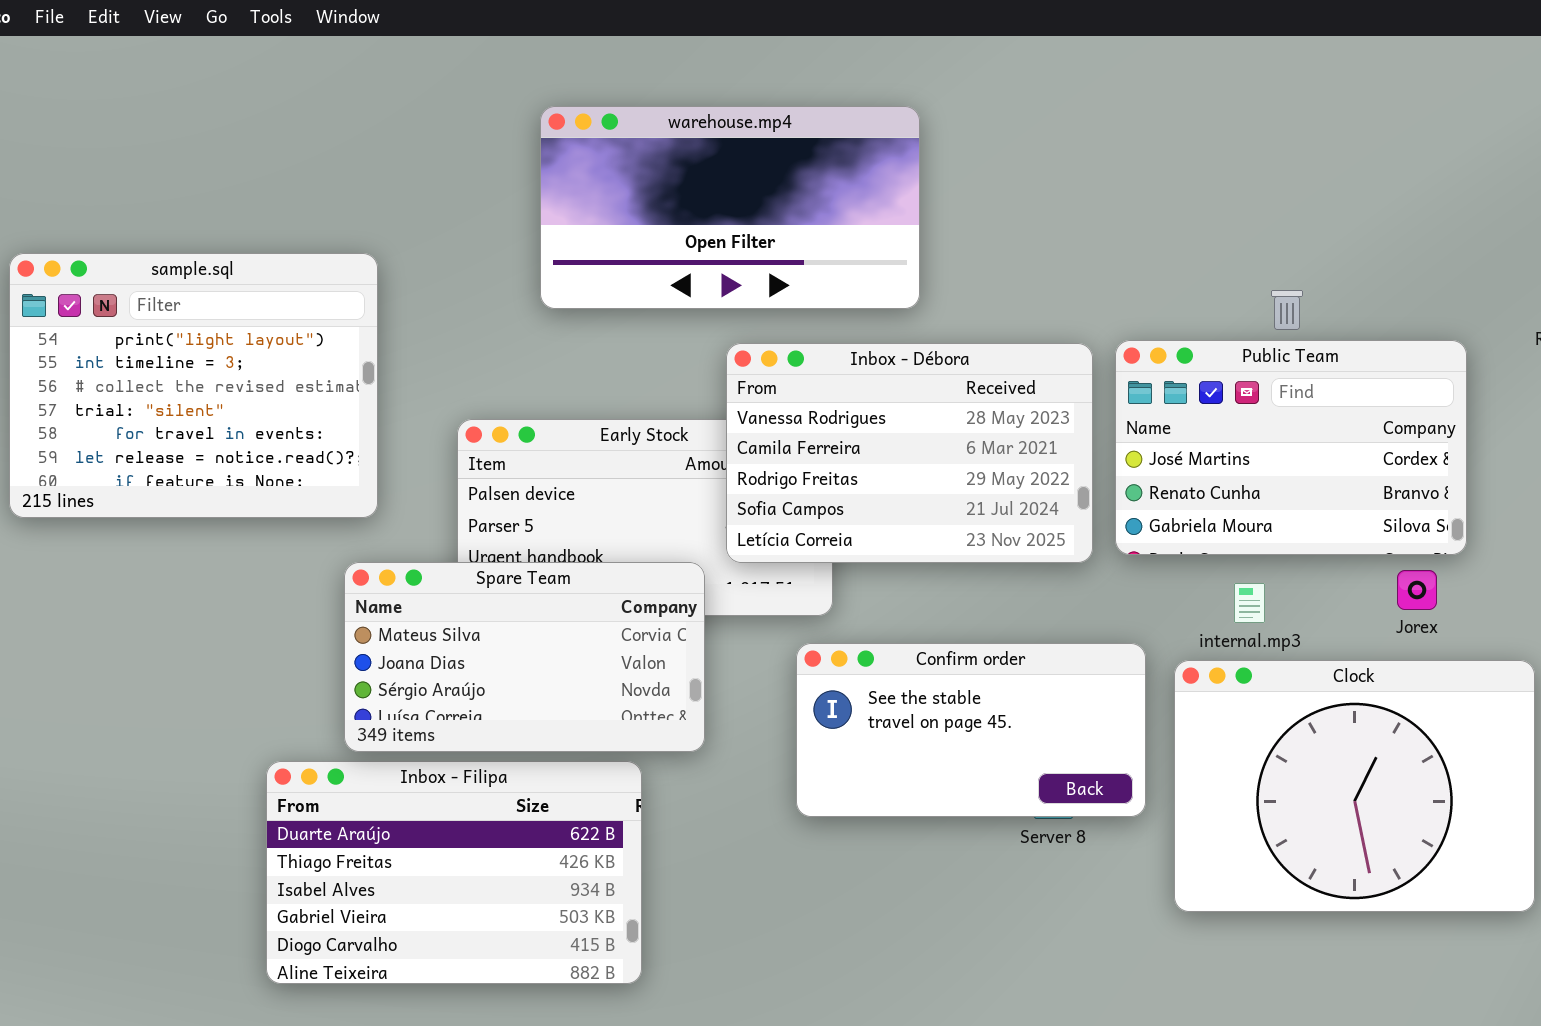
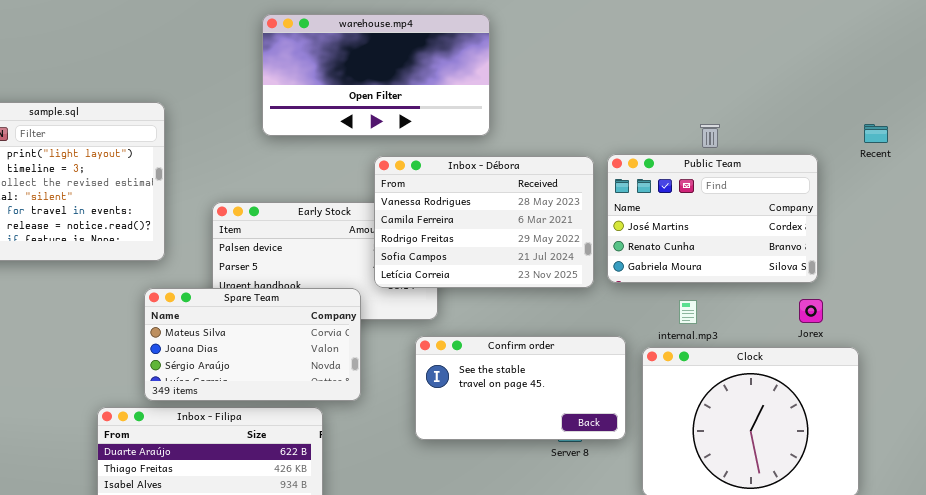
Jorex: [1397,570,1437,610] -> [799,299,823,323], moved

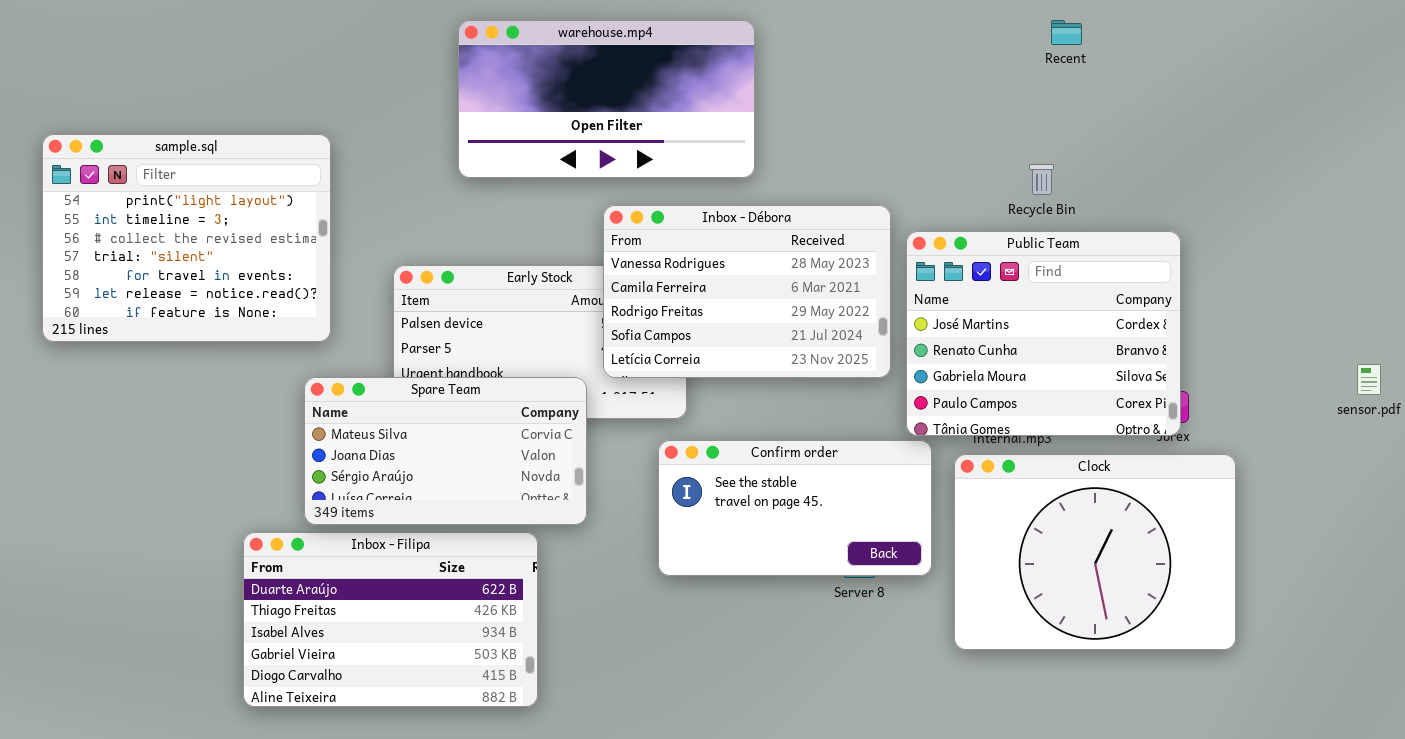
Recent: [864,124,888,143] -> [1051,20,1082,45], moved
Public Team: [607,154,818,283] -> [906,231,1181,436], moved, resized

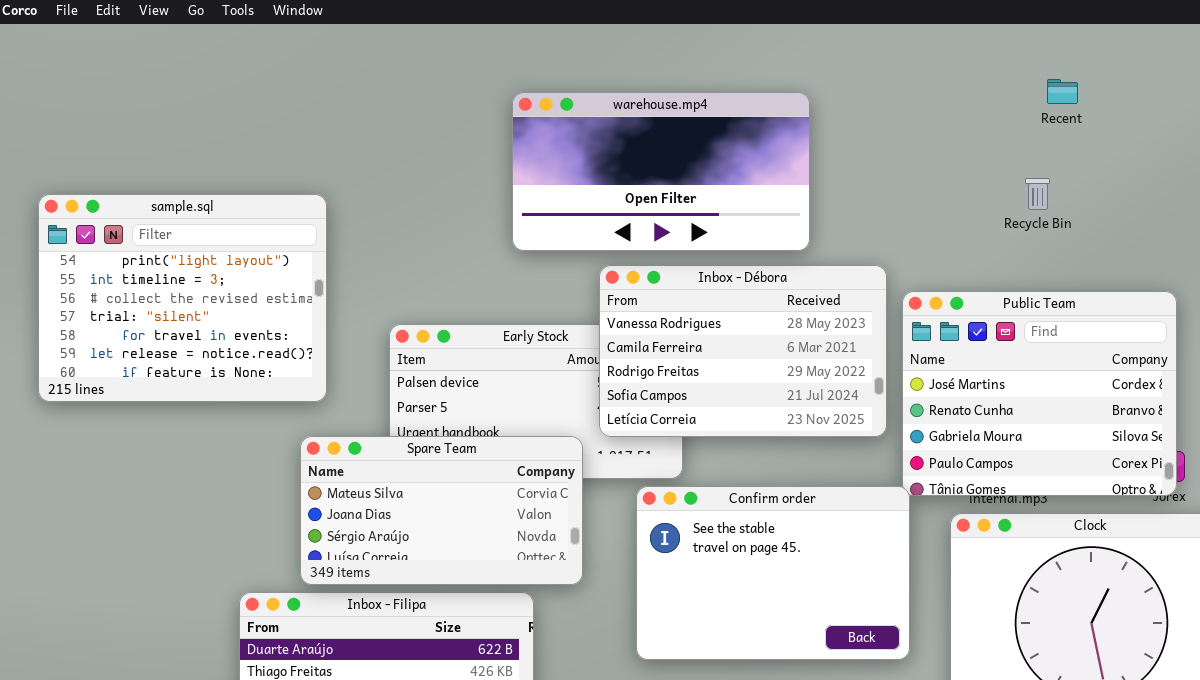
warehouse.mp4: [458,20,755,178] -> [512,92,810,251], moved
Recycle Bin: [1029,164,1054,195] -> [1025,178,1050,210], moved
Confirm order: [658,440,932,576] -> [636,486,910,660], moved, resized

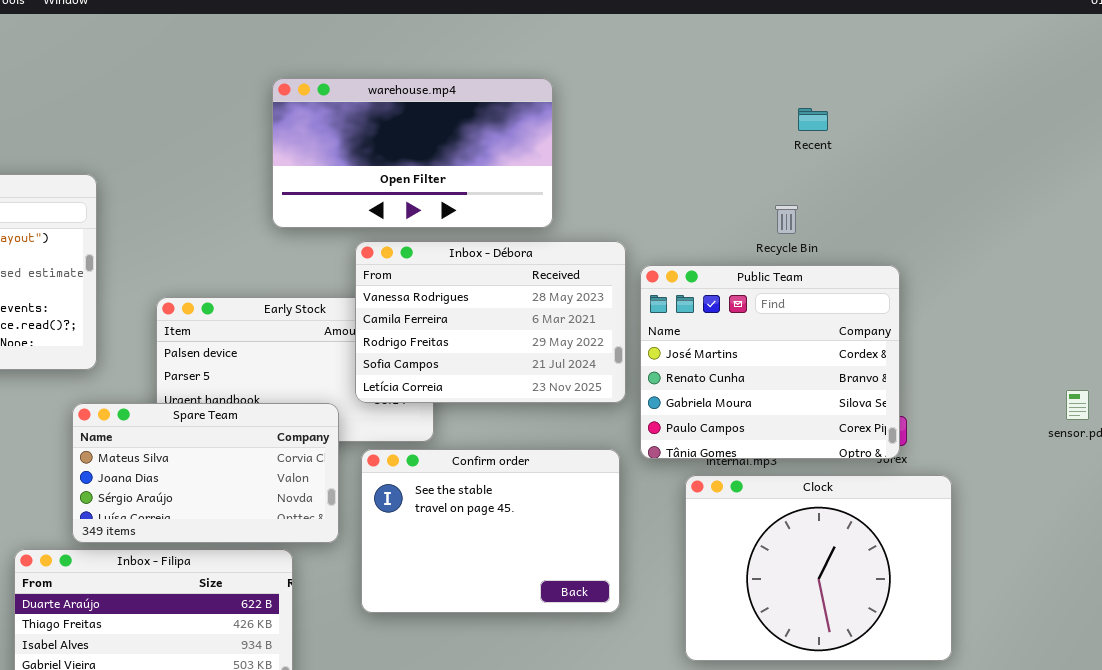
Recent: [1047,79,1078,104] -> [798,108,828,131], moved
Recycle Bin: [1025,178,1050,210] -> [775,205,798,234], moved
Confirm order: [636,486,910,660] -> [361,449,620,613], moved

